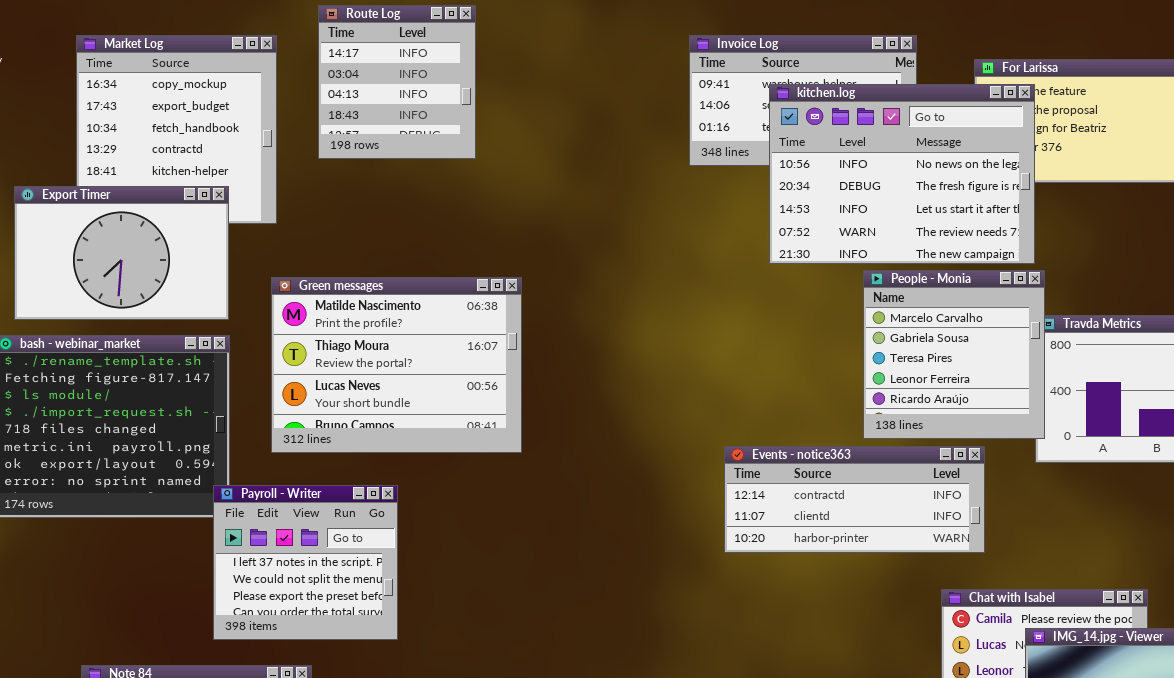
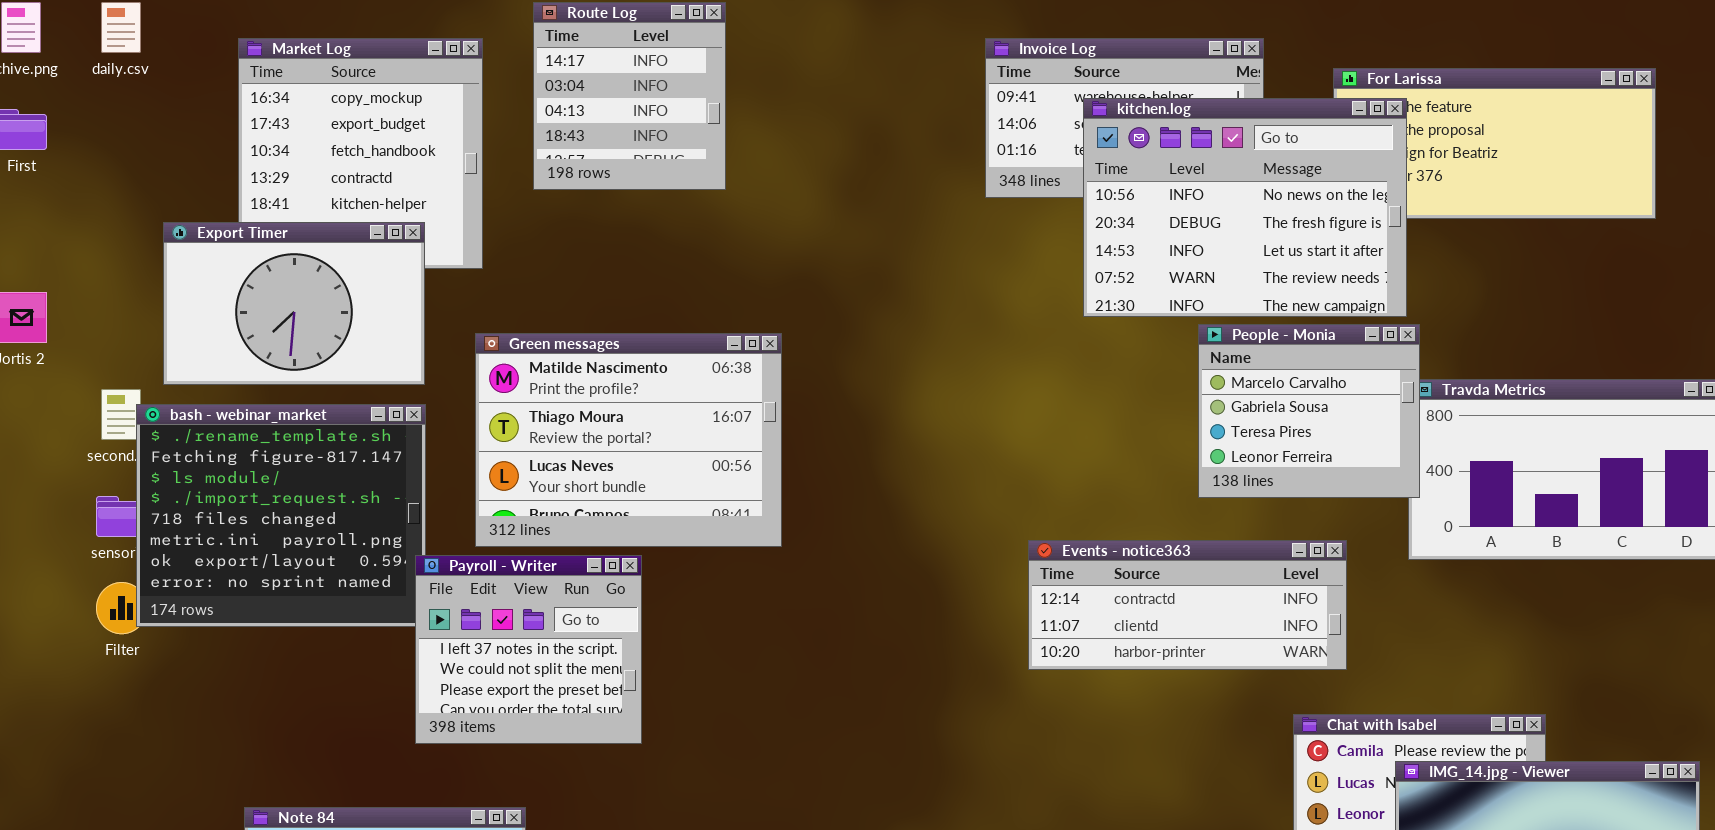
People - Monia: [863,270,1045,439] -> [1198,324,1420,498], resized
Payroll - Writer: [213,485,398,640] -> [415,555,642,744], moved

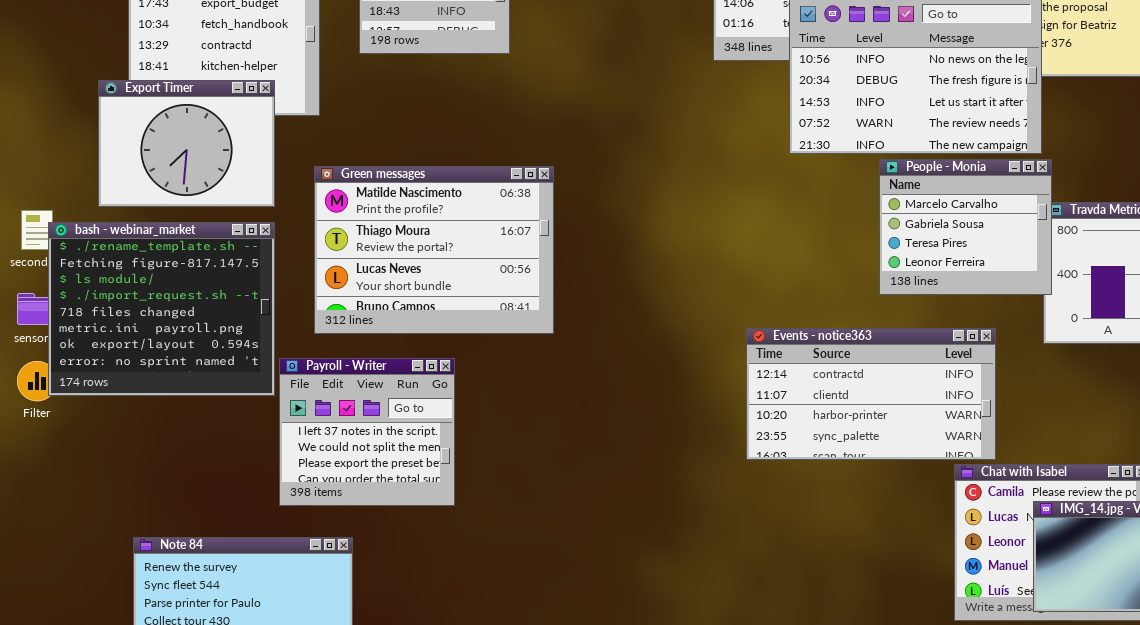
Export Timer: [163,222,425,385] -> [98,80,275,207], resized
Events - notice363: [1028,540,1347,670] -> [746,328,996,460], resized
Payroll - Writer: [415,555,642,744] -> [279,358,455,506], moved

